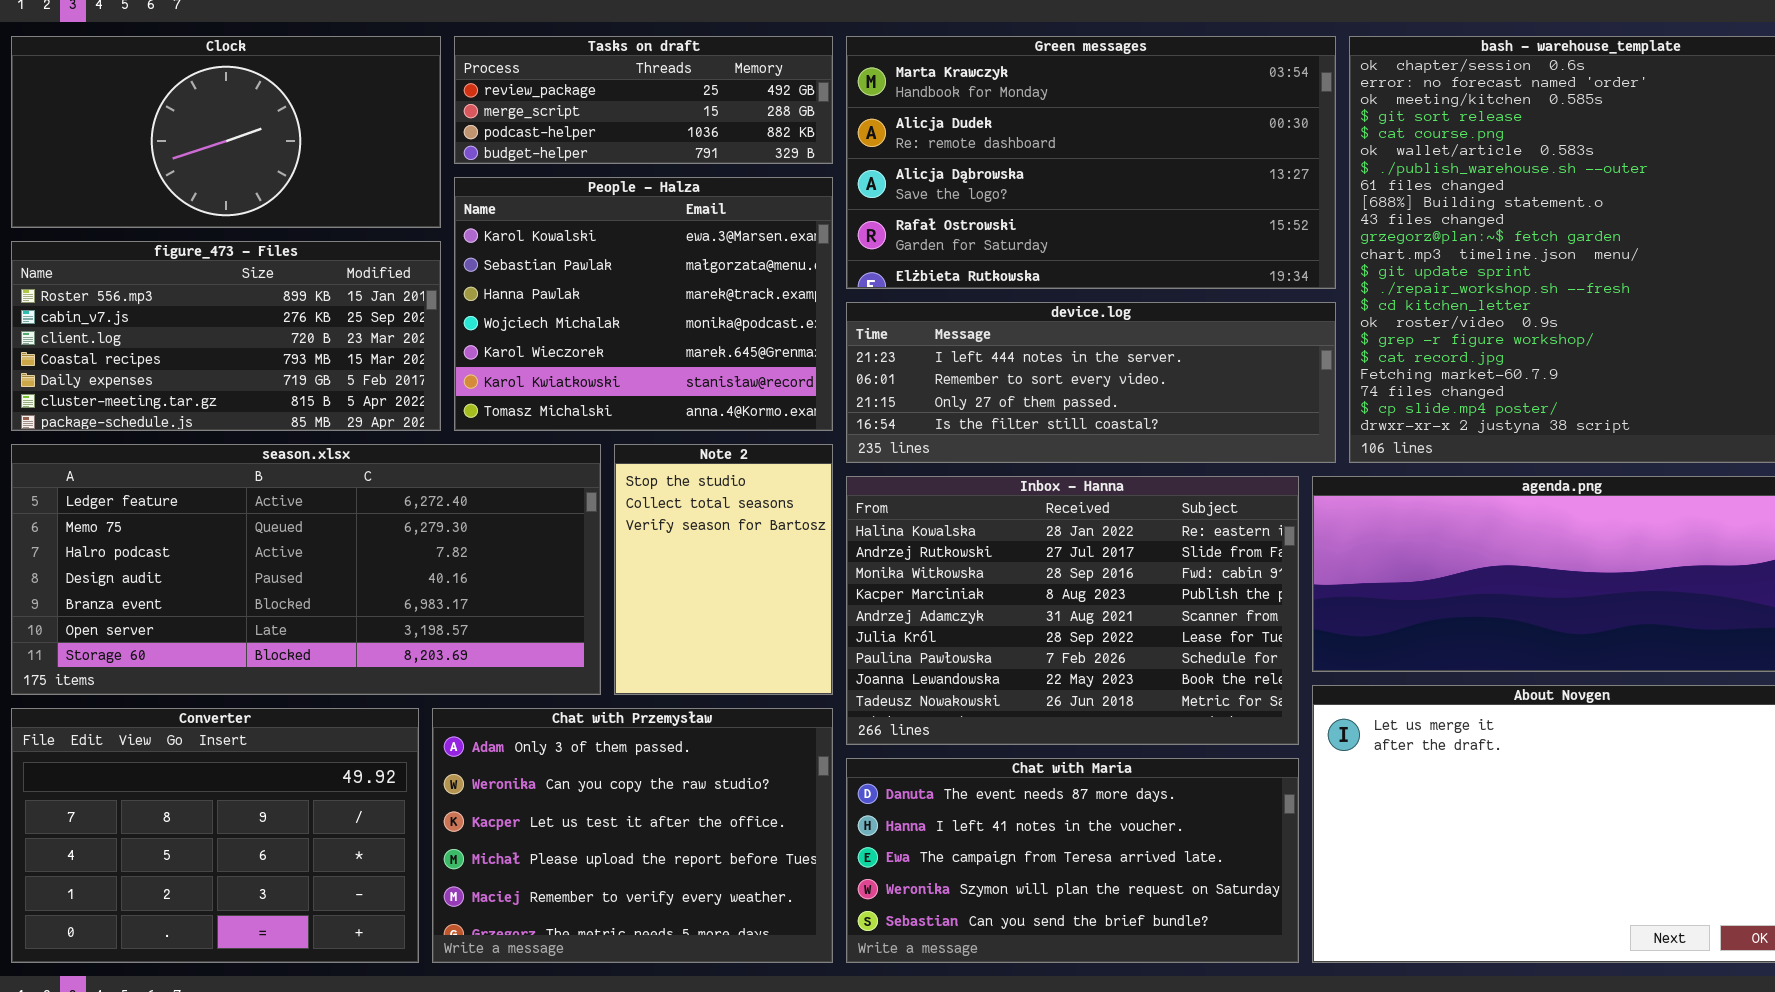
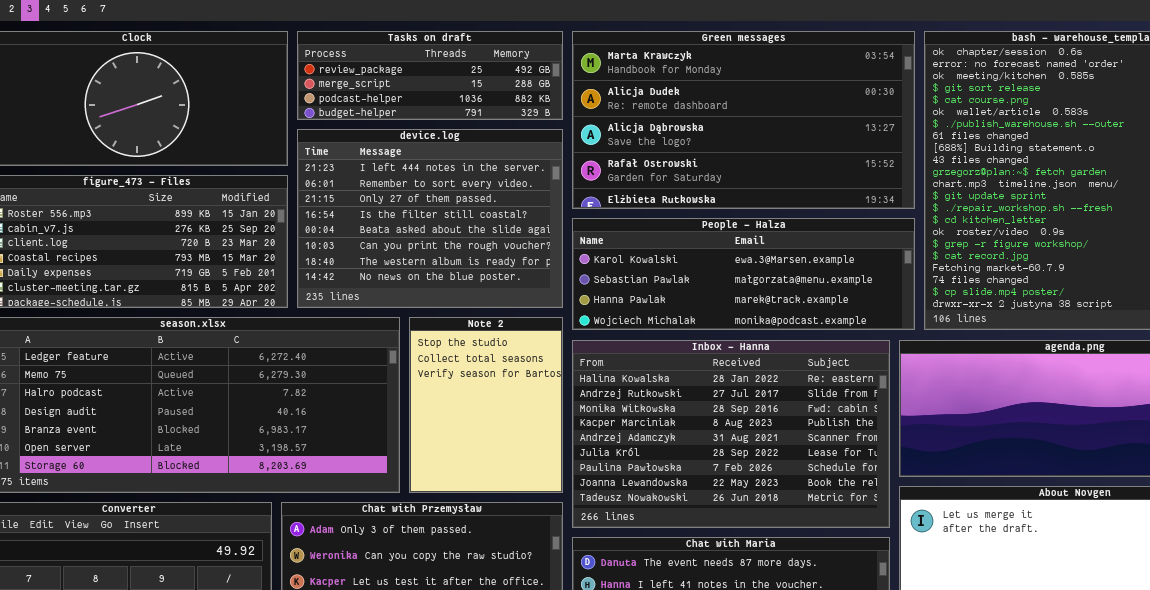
People - Halza: [454,177,833,431] -> [572,218,915,330], moved, resized
device.log: [846,302,1336,463] -> [297,129,563,308], moved, resized

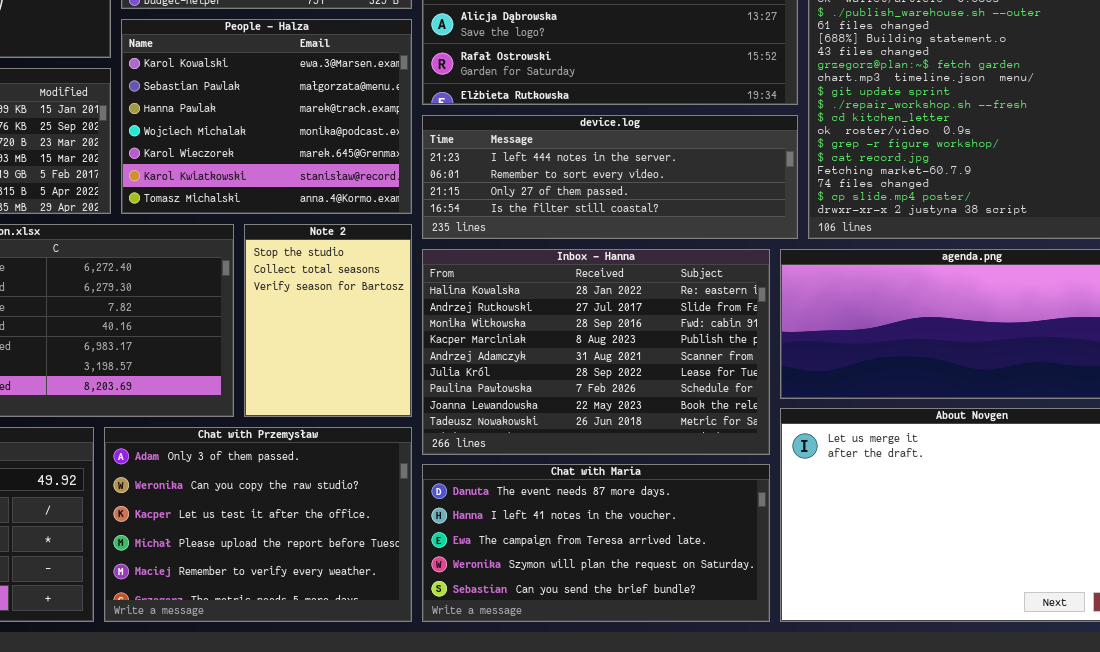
device.log: [297,129,563,308] -> [422,115,798,239], moved, resized
People - Halza: [572,218,915,330] -> [121,19,412,214], moved, resized

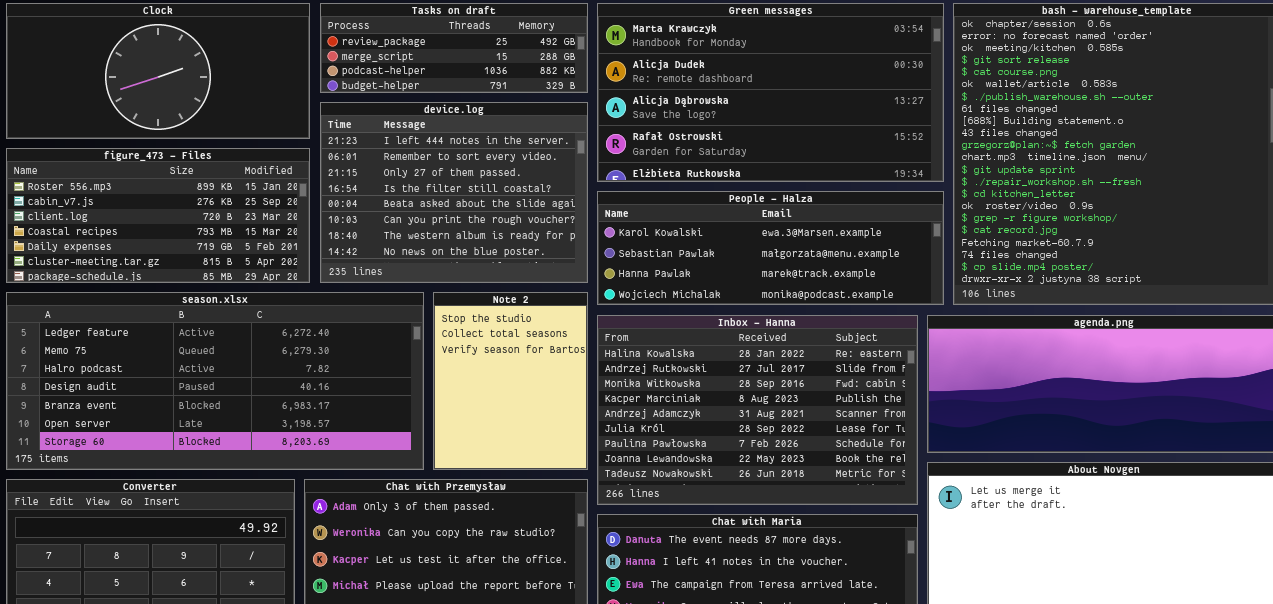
People - Halza: [121,19,412,214] -> [597,191,944,305], moved, resized
device.log: [422,115,798,239] -> [320,102,588,283], moved, resized

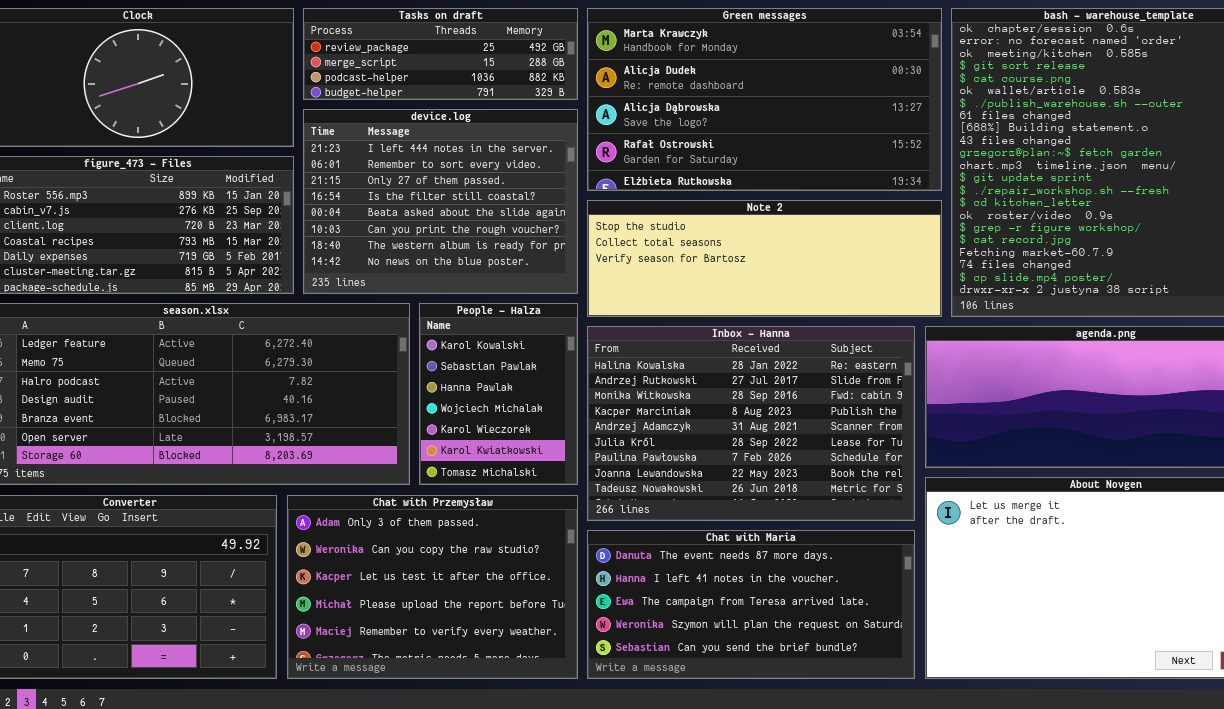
People - Halza: [597,191,944,305] -> [419,303,578,485], moved, resized
Note 2: [433,292,588,470] -> [587,200,942,317], moved, resized

